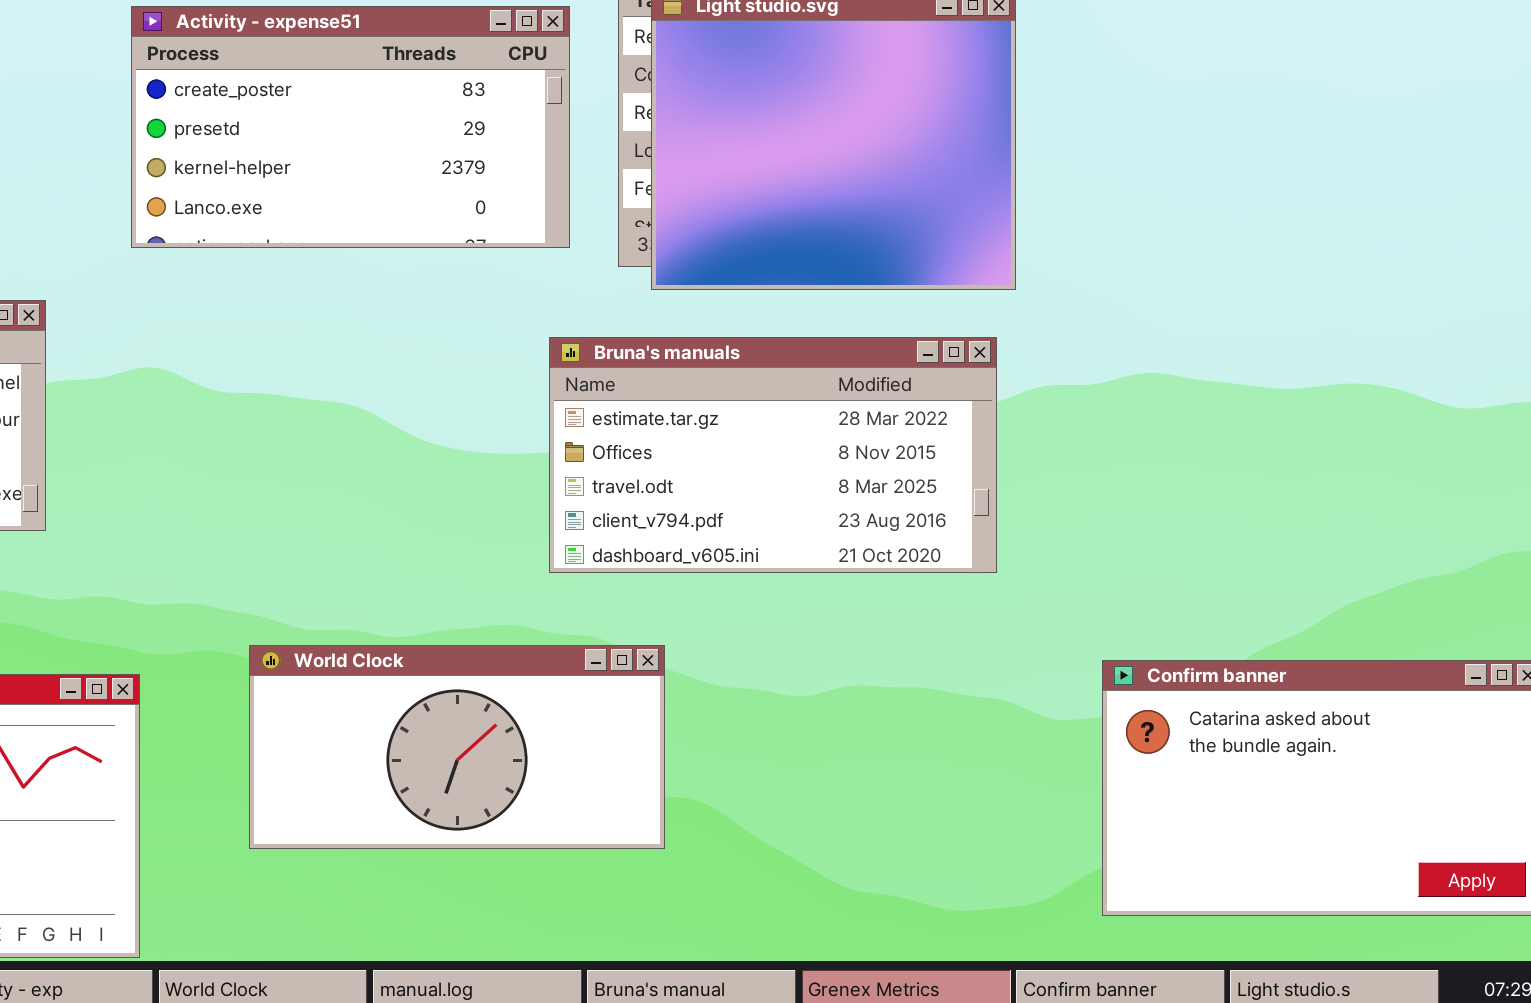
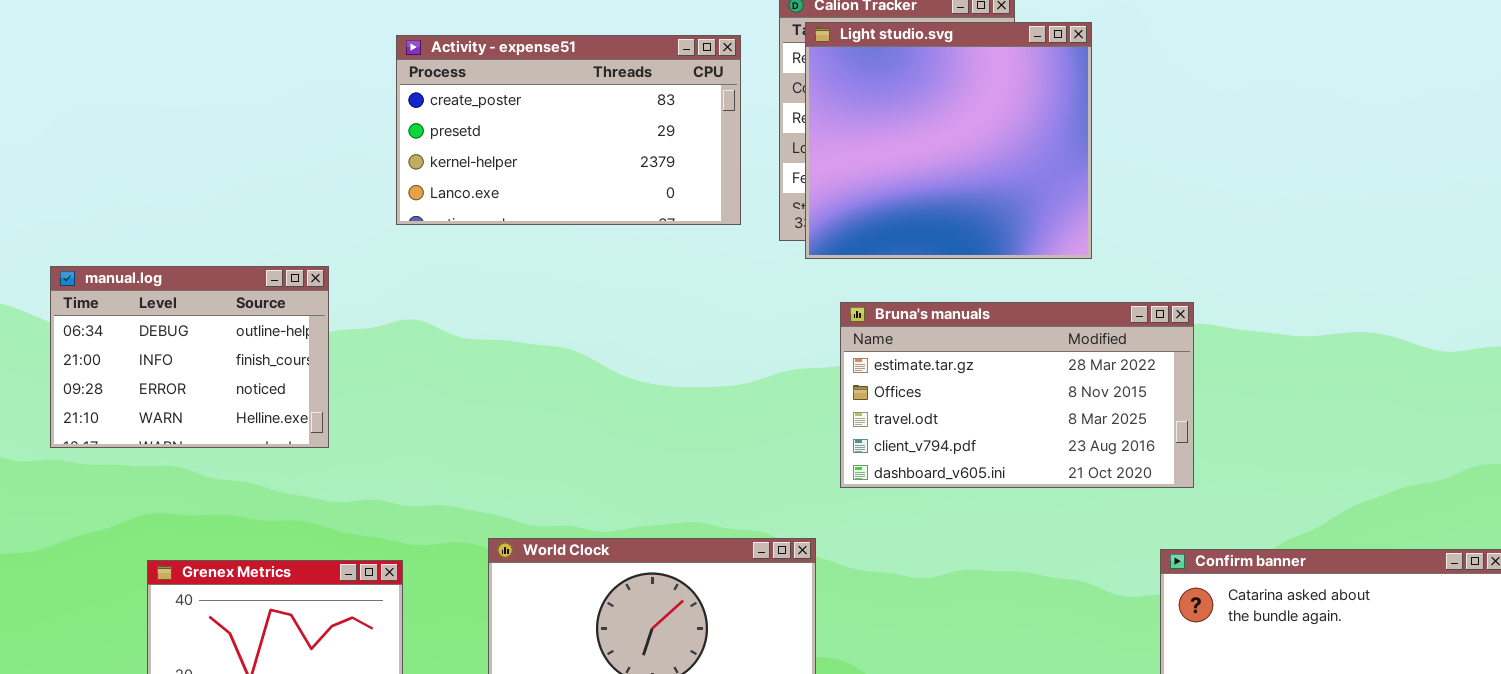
Bruna's manuals: [549,337,997,573] -> [840,302,1194,488], moved

